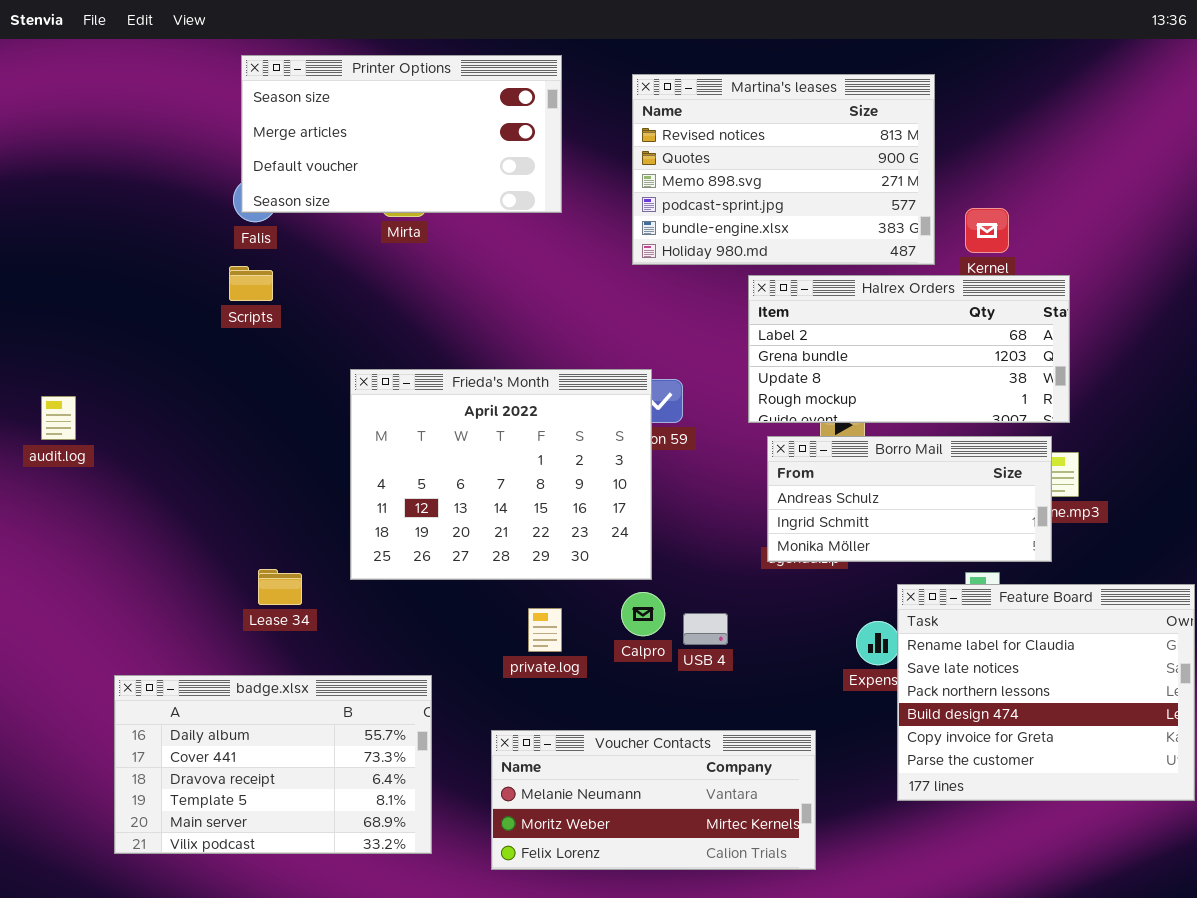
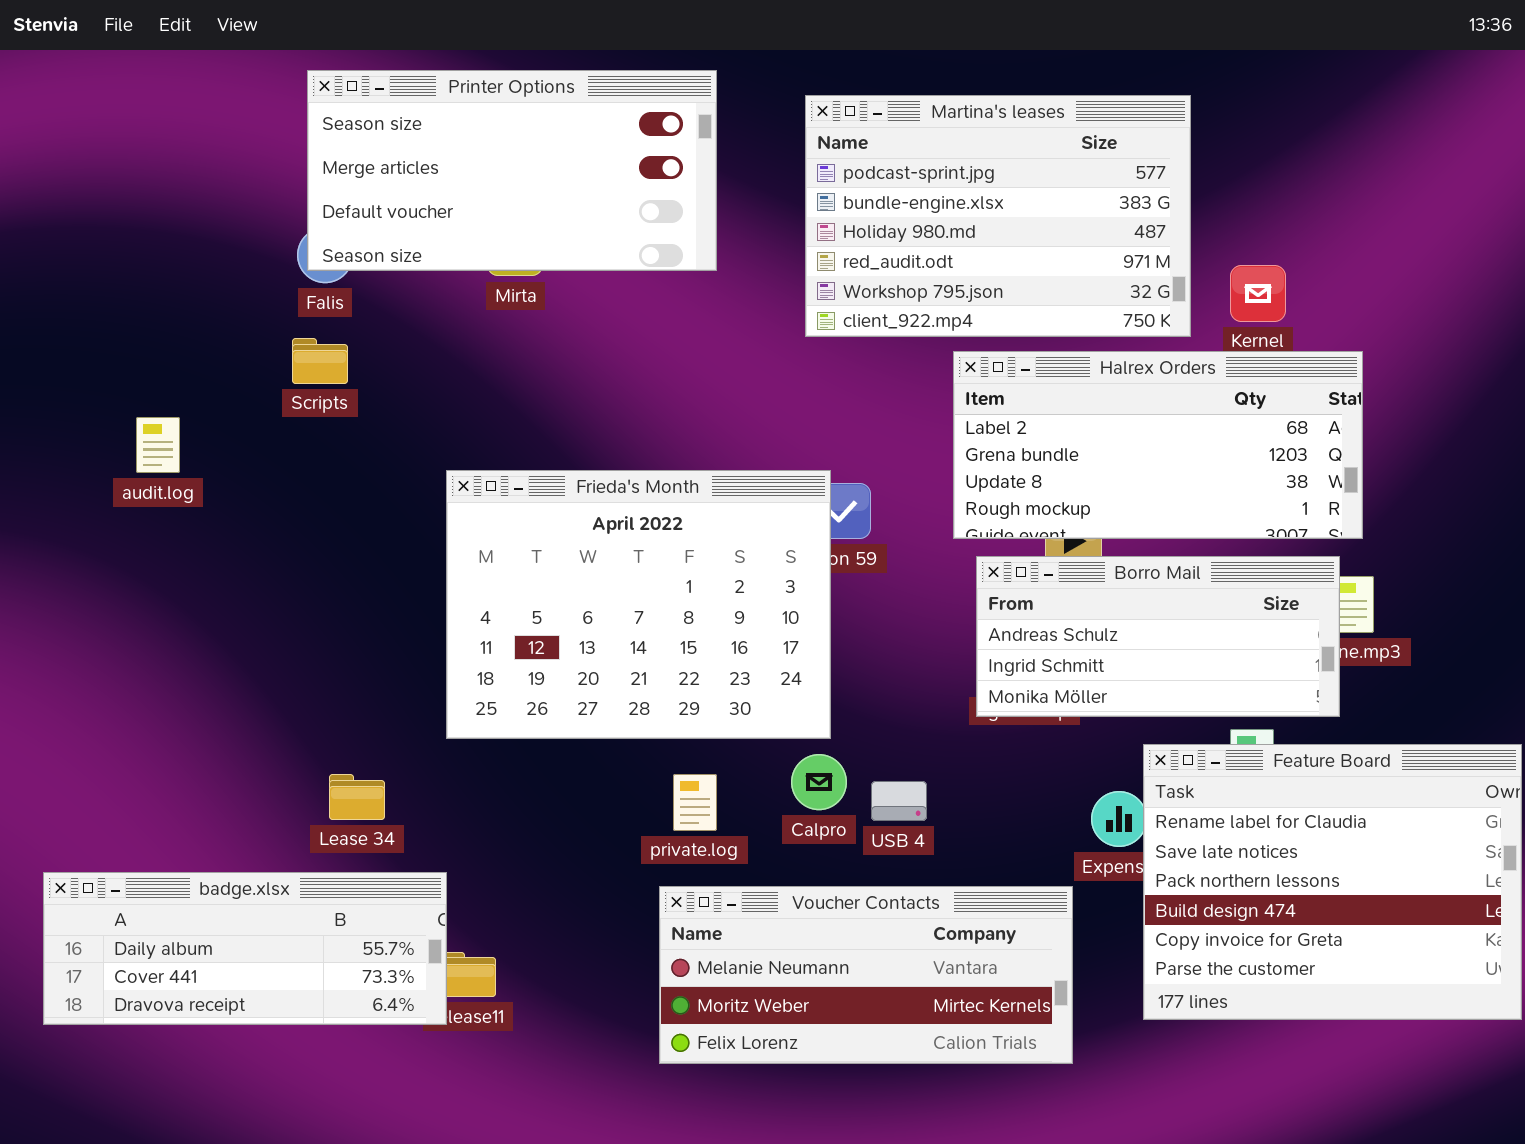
Martina's leases: [632,74,935,265] -> [805,95,1191,337], scrolled down 3 rows
audit.log: [41,396,76,440] -> [136,417,180,473], moved
Lease 34: [258,569,302,605] -> [329,774,385,820], moved
badge.xlsx: [114,675,432,854] -> [43,872,447,1025], moved, resized
Voucher Contacts: [491,730,816,870] -> [659,886,1073,1064], moved

